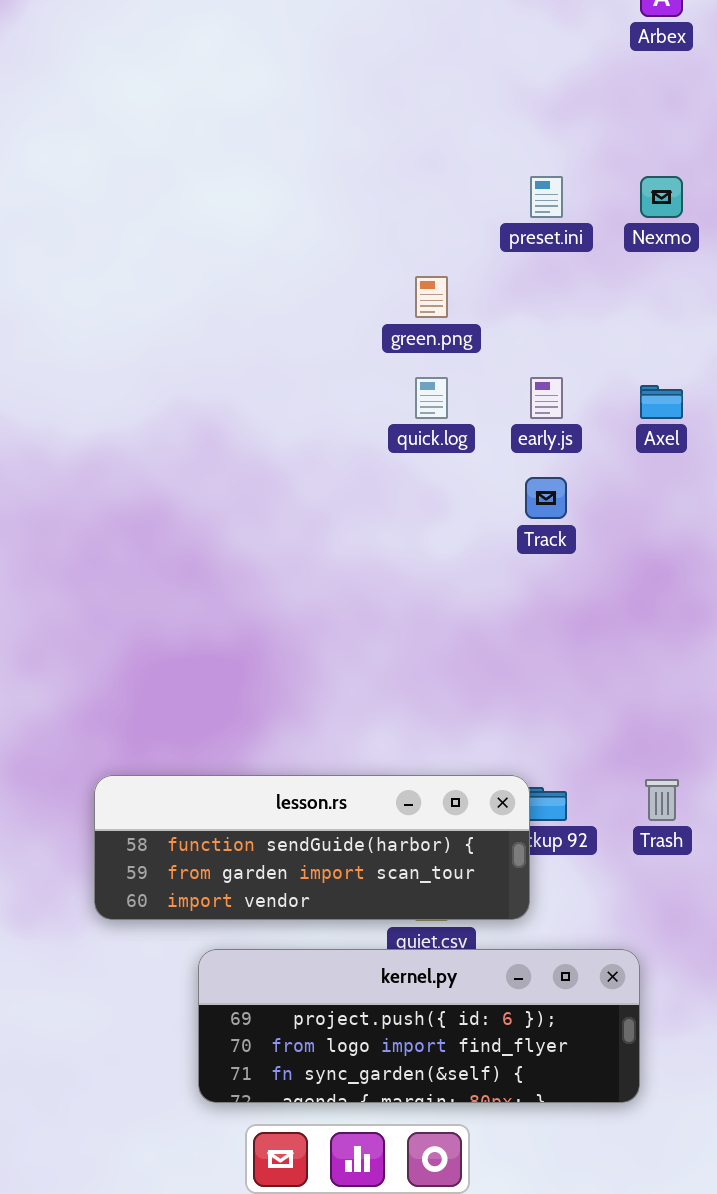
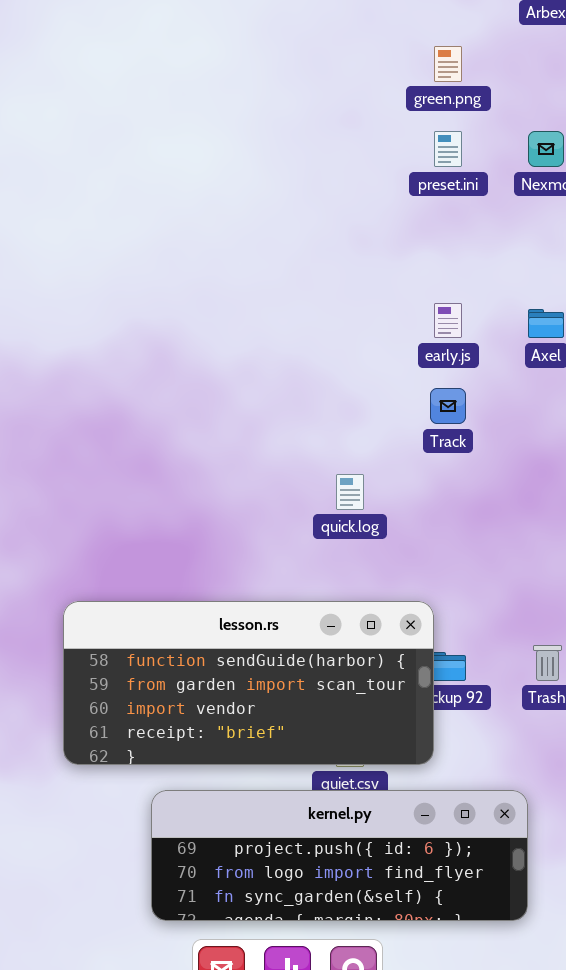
green.png: [415,276,448,318] -> [434,46,462,82], moved
quick.log: [415,377,448,419] -> [336,474,364,510], moved
lesson.rs: [94,775,530,920] -> [63,601,434,765], resized

